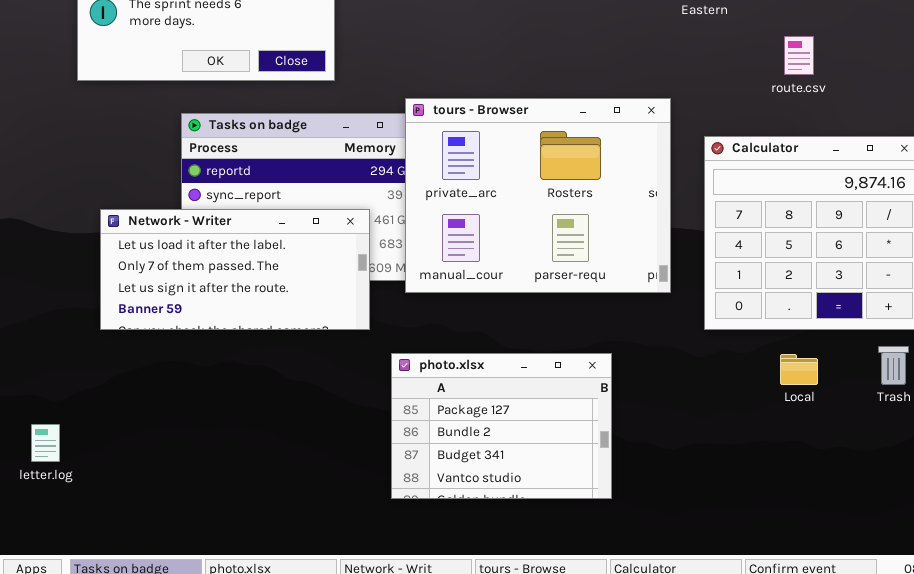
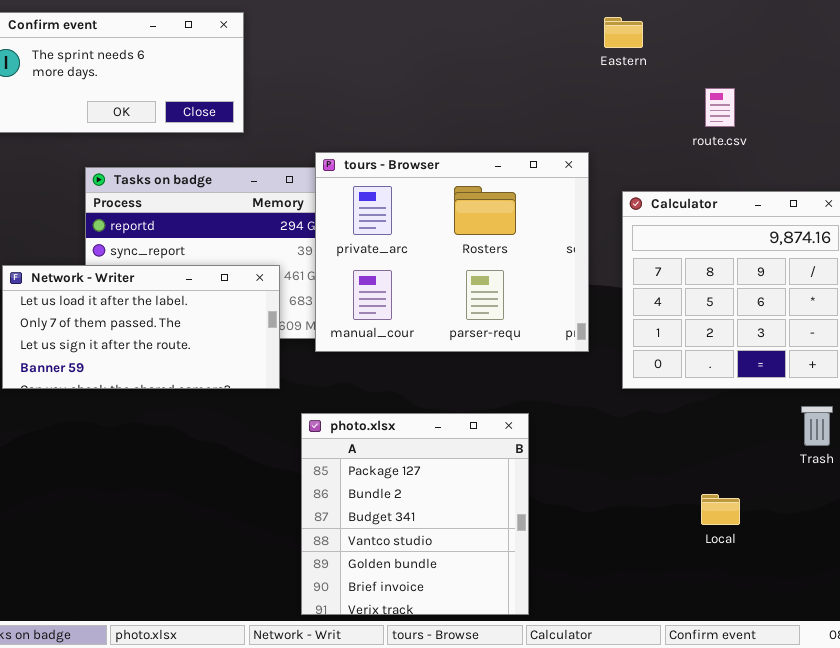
photo.xlsx: [391,353,612,499] -> [301,413,529,615], resized
Local: [780,354,818,385] -> [701,494,740,525], moved

